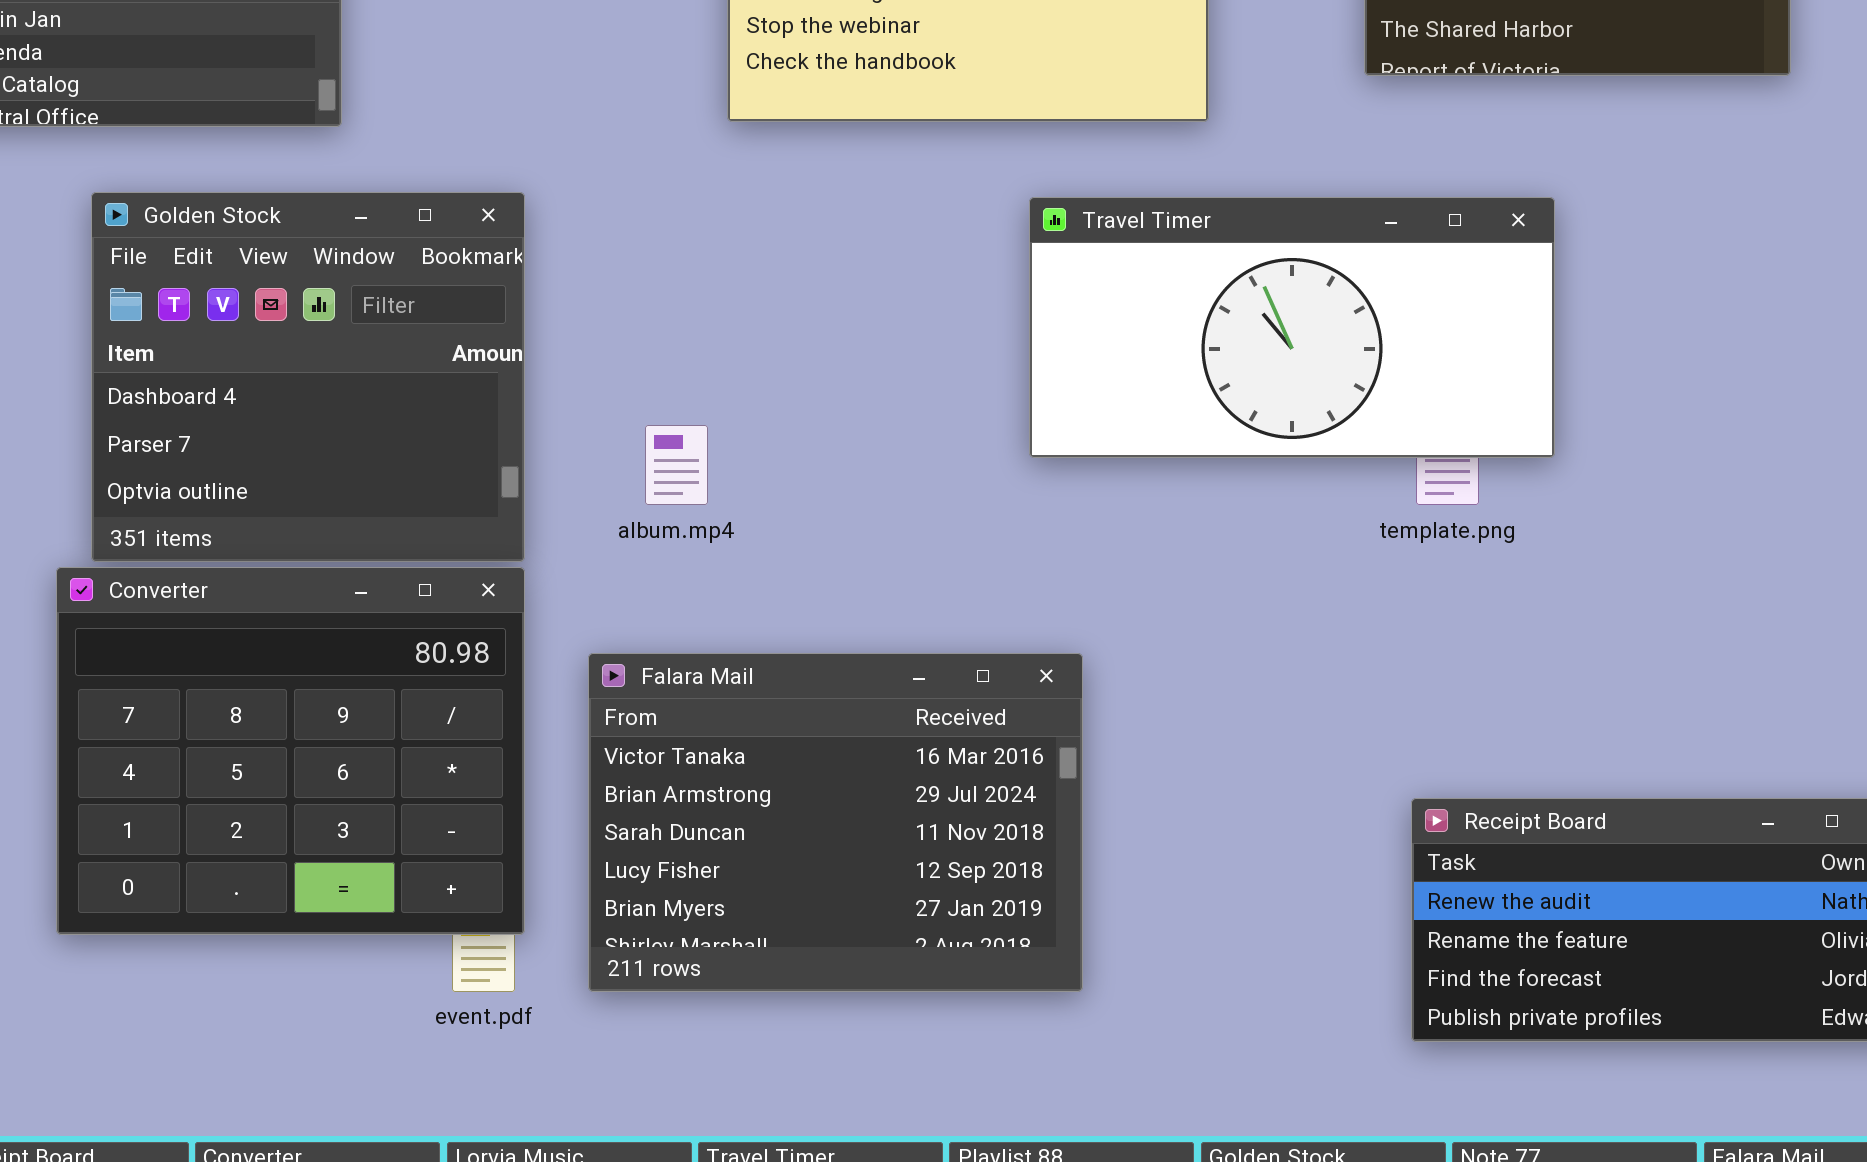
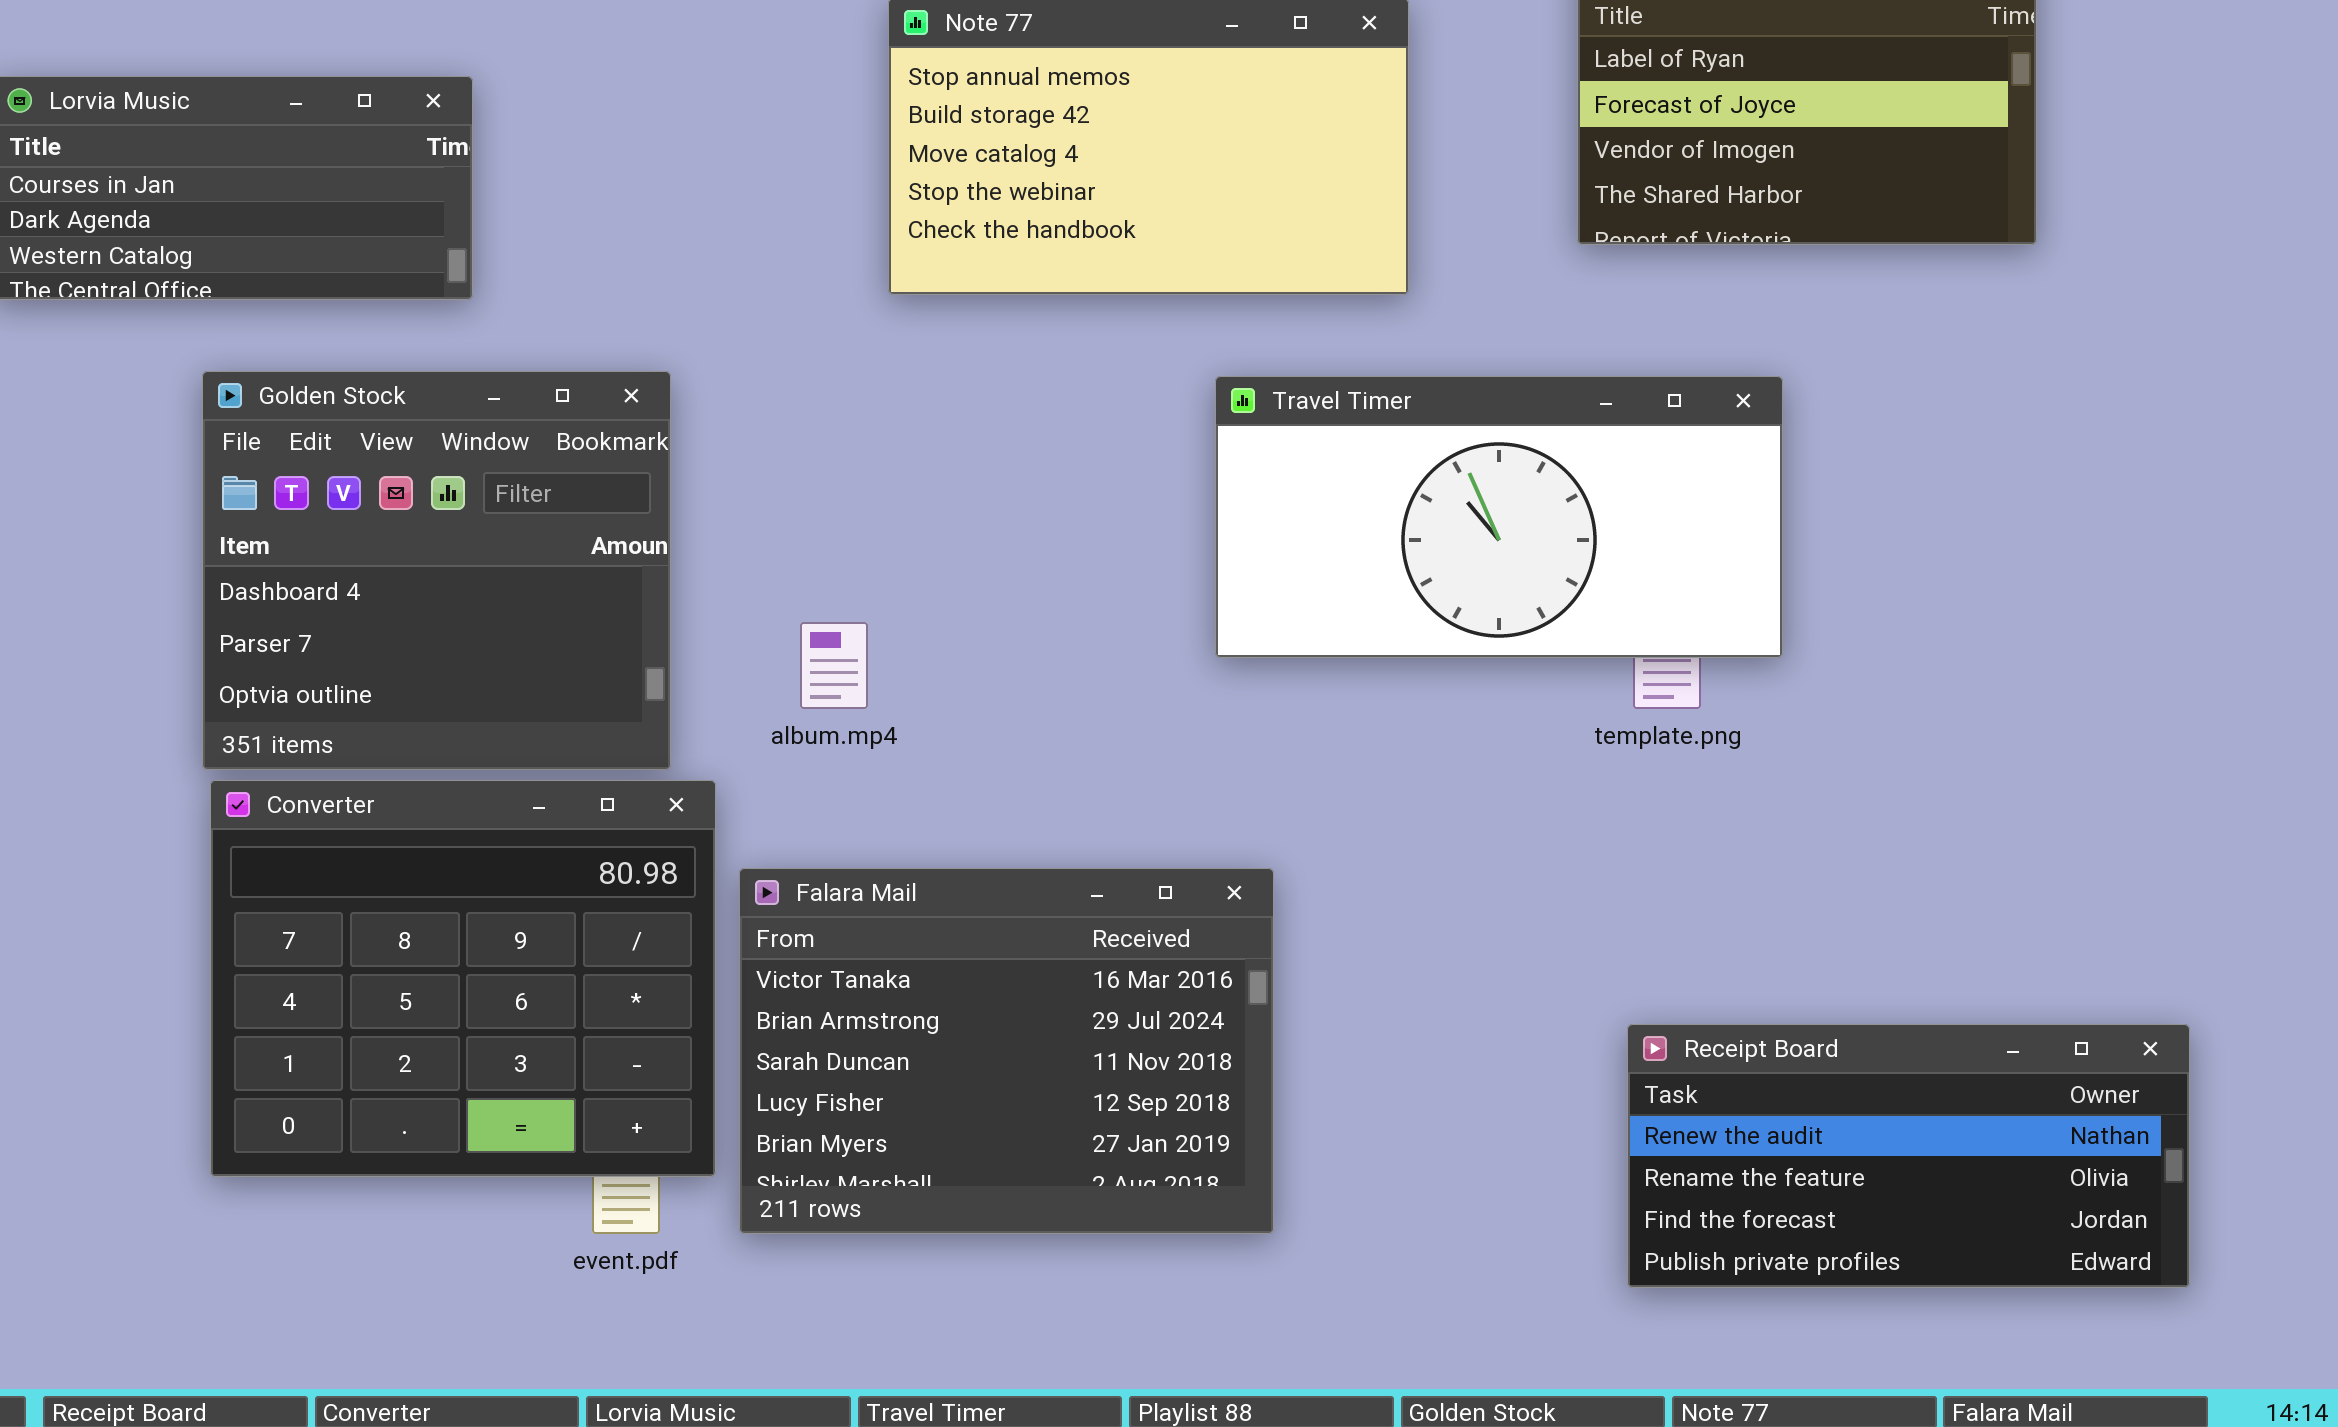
Converter: [56,567,525,935] -> [210,780,716,1177], moved

